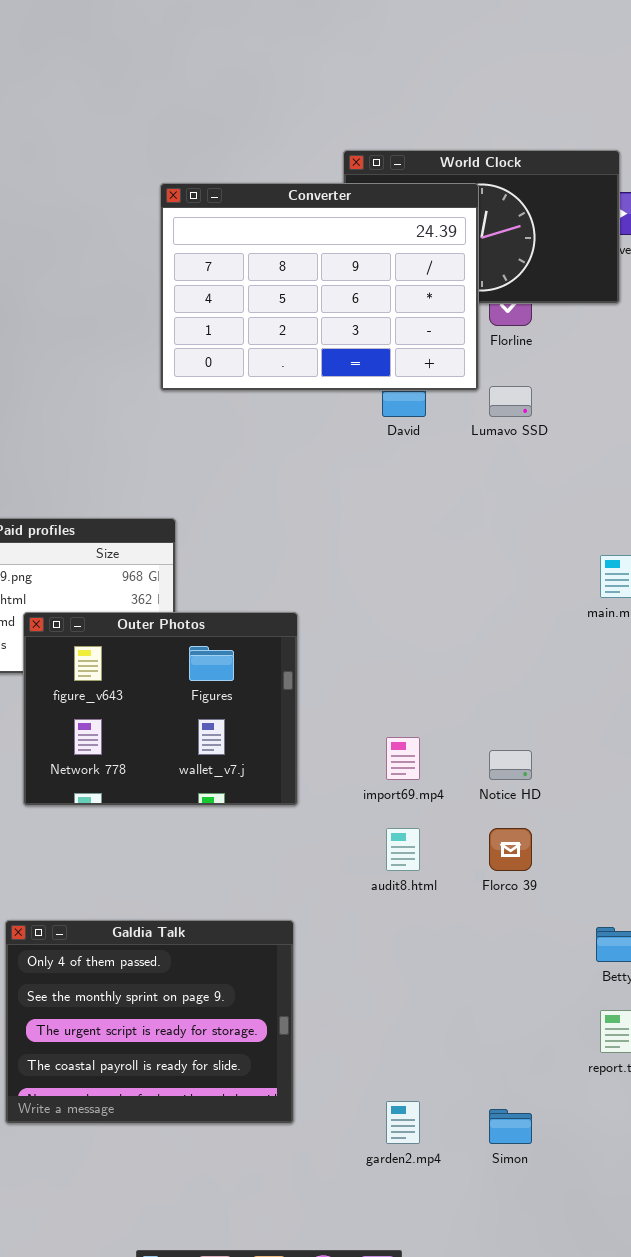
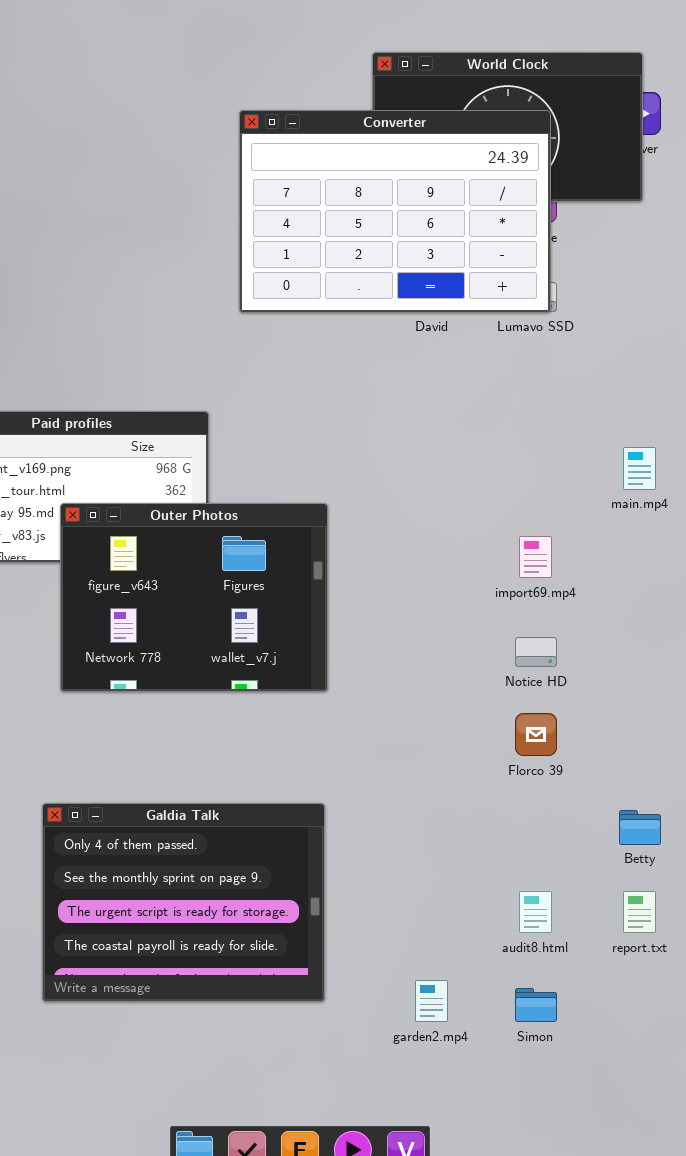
Converter: [160,183,479,391] -> [239,110,551,313], moved
import69.mp4: [386,737,420,780] -> [519,536,552,578], moved
audit8.html: [386,828,420,871] -> [519,891,552,933], moved

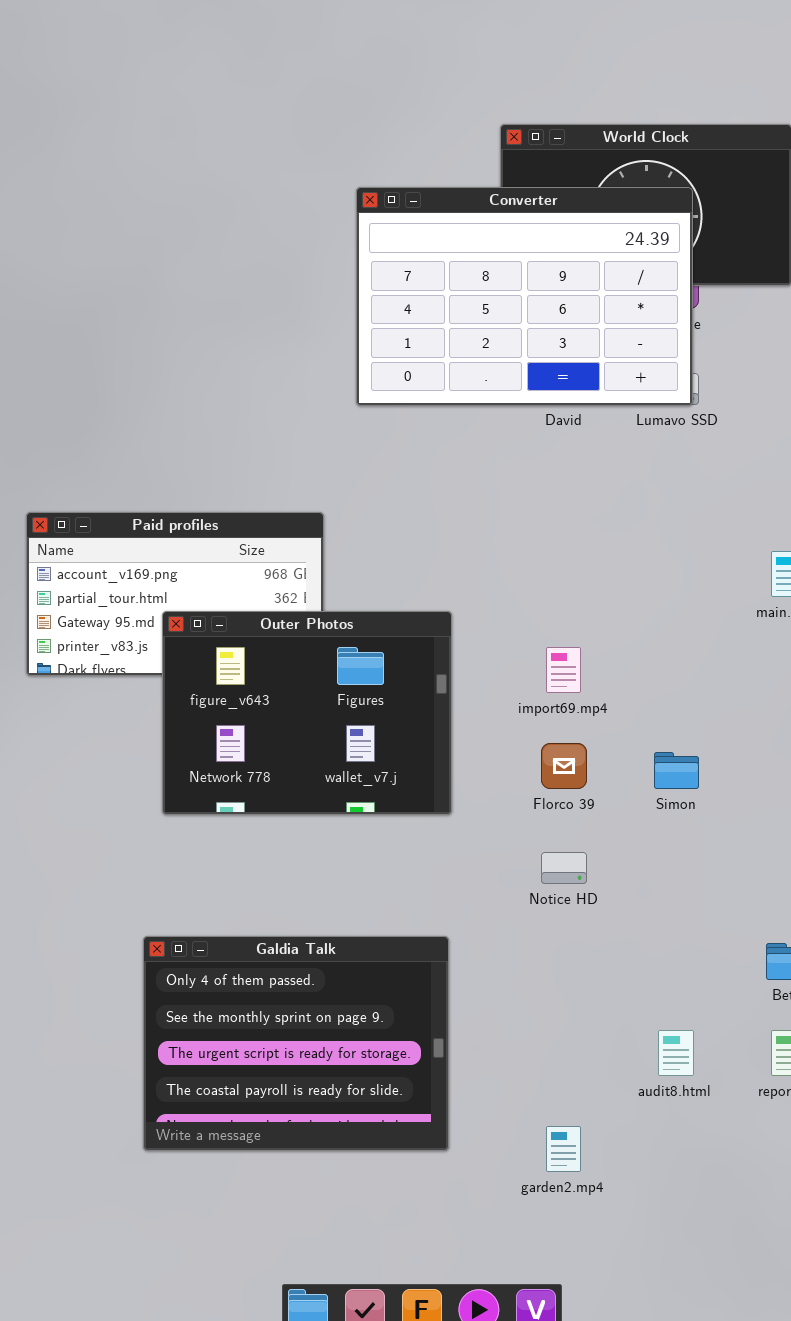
import69.mp4: [519,536,552,578] -> [546,647,581,693], moved
Notice HD: [515,637,557,667] -> [541,852,587,884], moved
Florco 39: [515,713,557,756] -> [541,743,587,789], moved
Simon: [515,988,557,1022] -> [654,752,699,789], moved

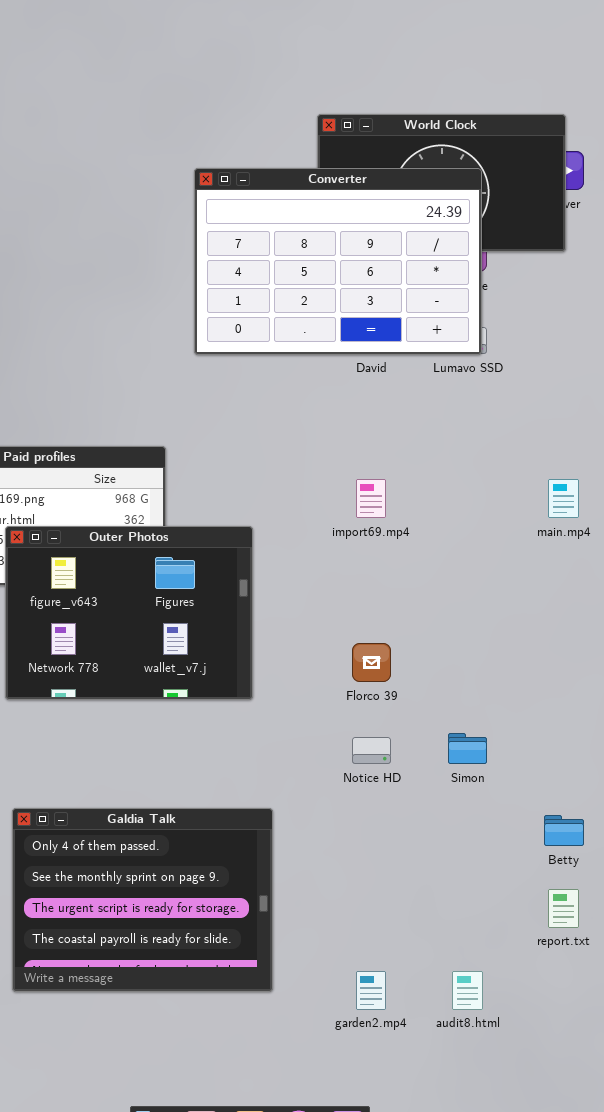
Outer Photos: [162,611,452,815] -> [5,526,253,700], moved
import69.mp4: [546,647,581,693] -> [356,479,386,518], moved
Simon: [654,752,699,789] -> [448,733,487,764], moved
audit8.html: [658,1030,694,1076] -> [452,971,483,1010], moved

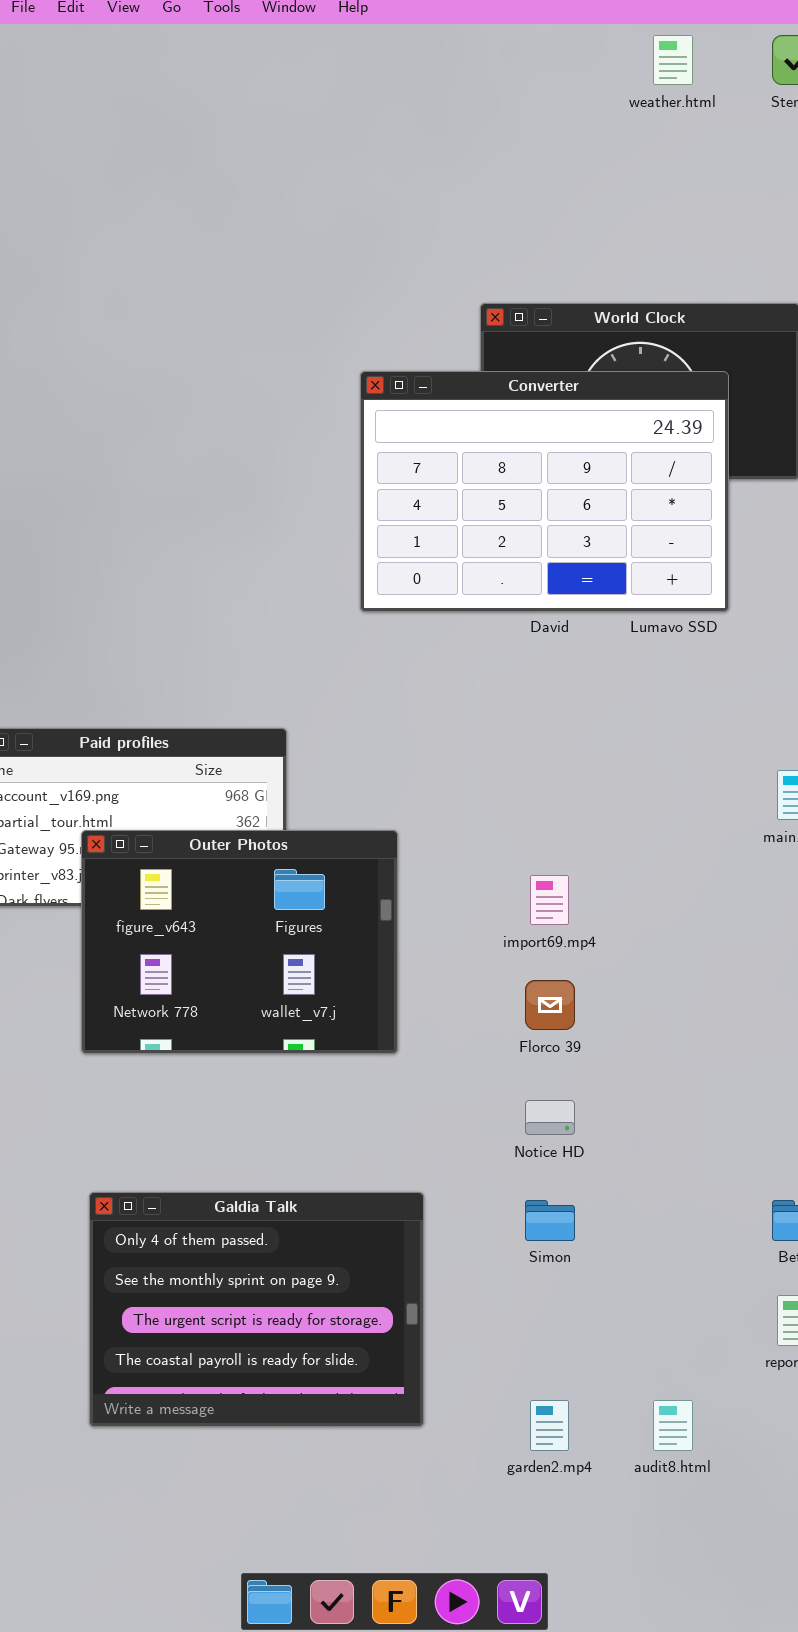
Converter: [194,168,482,355] -> [360,371,729,612], moved
import69.mp4: [356,479,386,518] -> [530,875,569,925], moved
Simon: [448,733,487,764] -> [525,1200,575,1241], moved

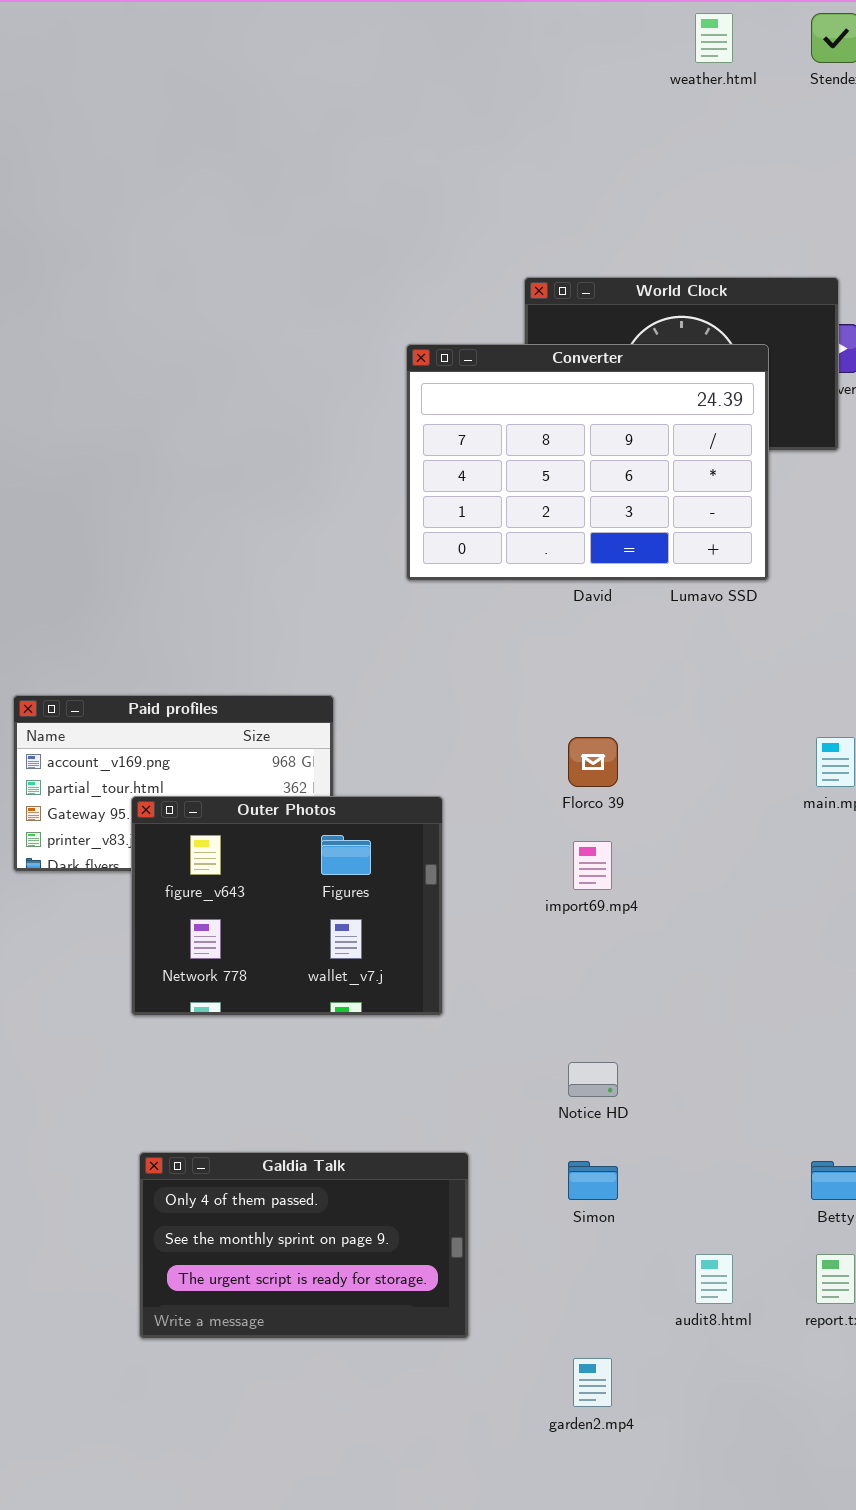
Florco 39: [525,980,575,1030] -> [568,737,618,787], moved
Galdia Talk: [89,1192,424,1427] -> [139,1152,469,1339], resized
audit8.html: [653,1400,693,1451] -> [695,1254,733,1304], moved

